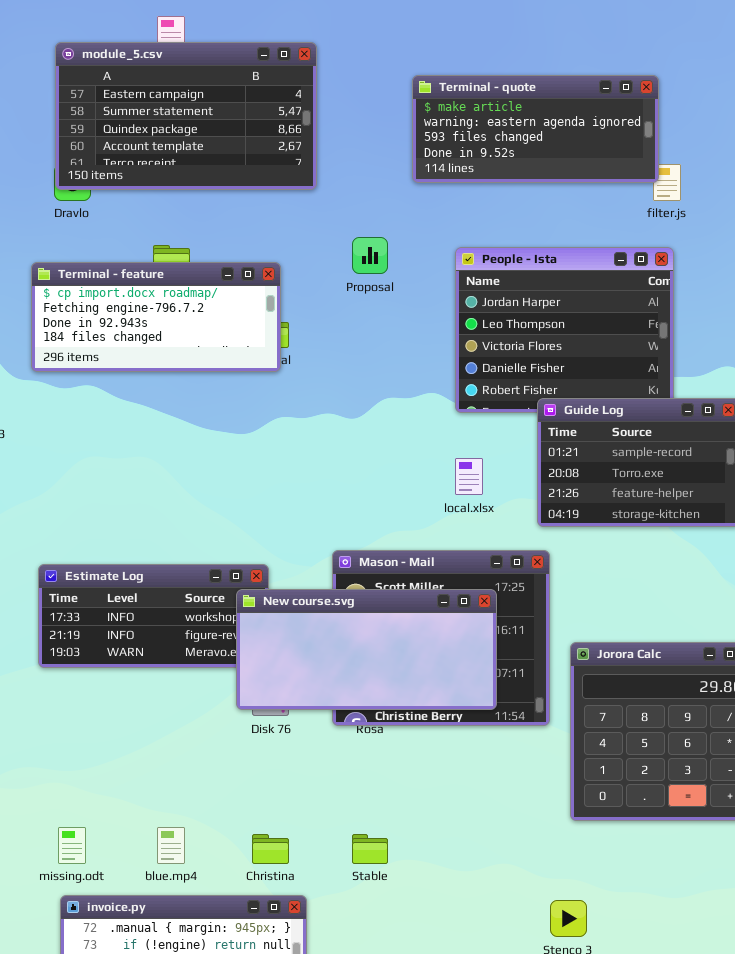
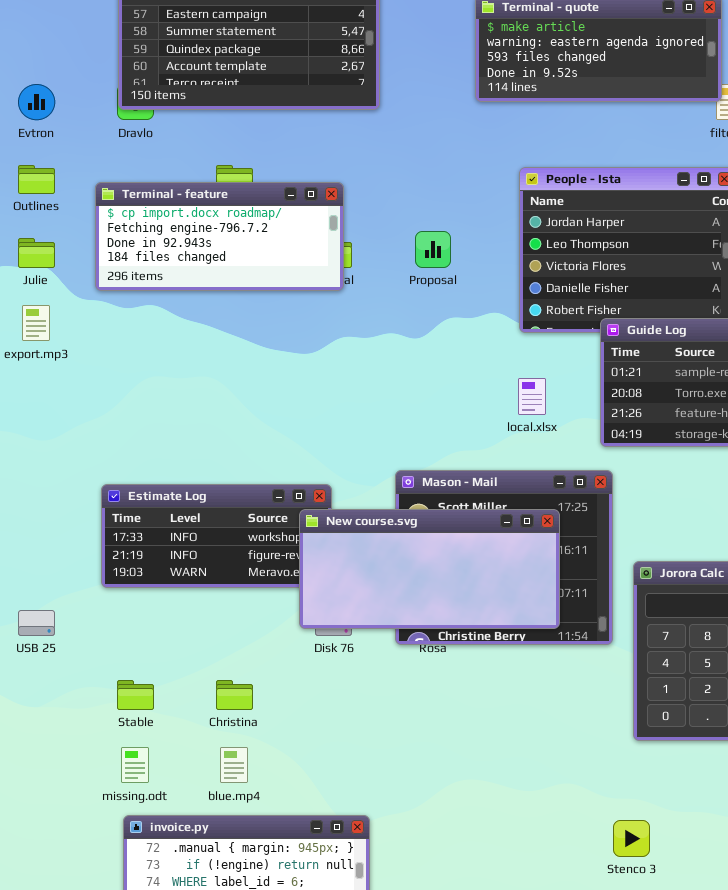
Proposal: [352,237,388,274] -> [415,231,451,268], moved
Christina: [252,834,289,864] -> [216,680,253,710], moved
Stable: [352,834,388,864] -> [117,680,154,710], moved

